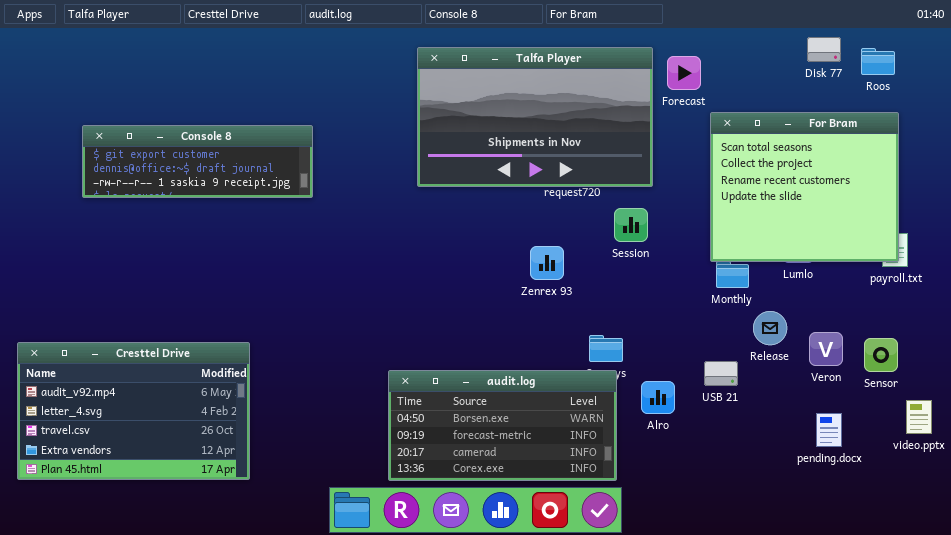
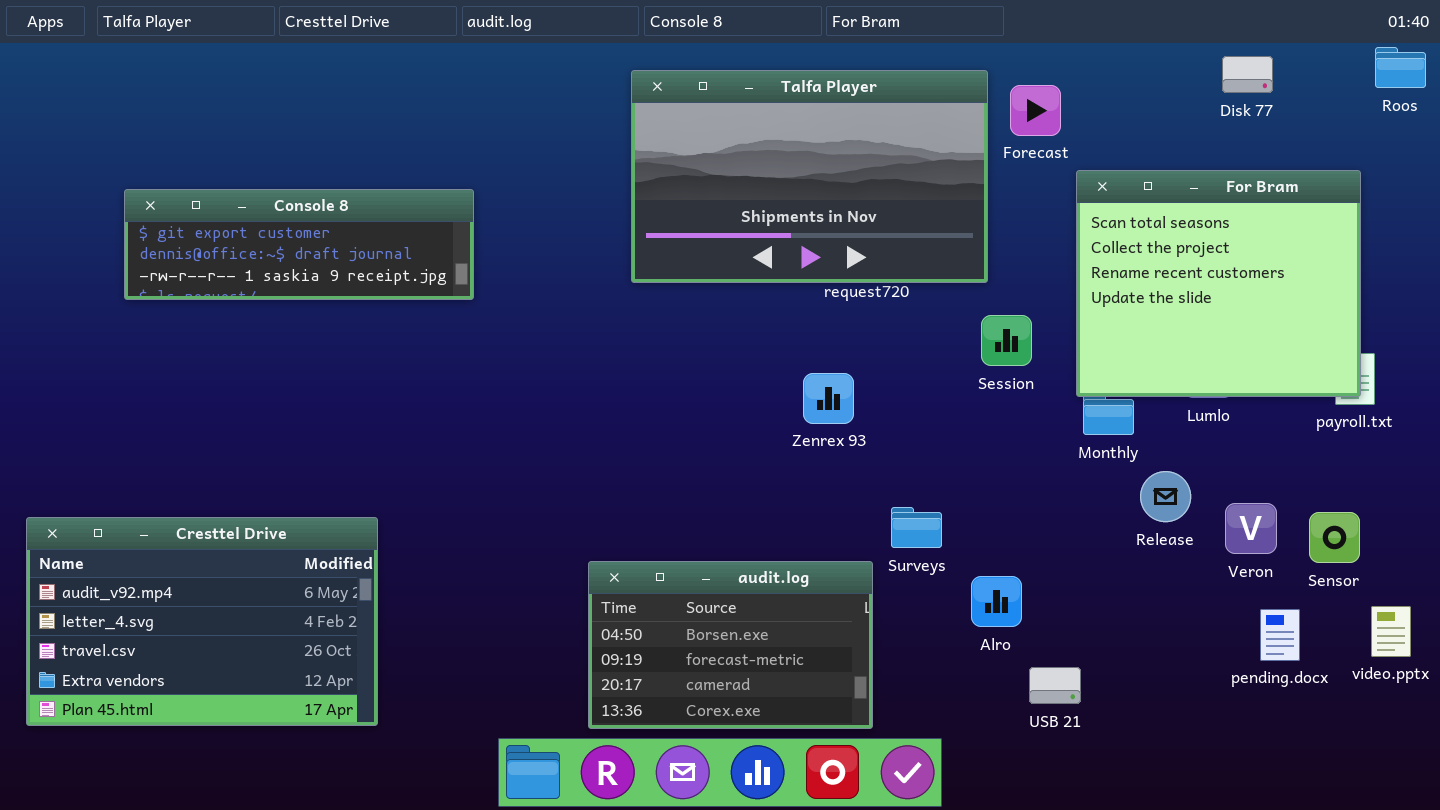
Roos: [861,48,895,75] -> [1375,47,1426,88], moved
Session: [614,208,648,242] -> [981,315,1032,366], moved
USB 21: [704,361,738,386] -> [1029,667,1081,704], moved
audit.log: [388,370,617,481] -> [588,561,873,729], resized
pending.docx: [816,413,842,447] -> [1260,609,1300,661], moved

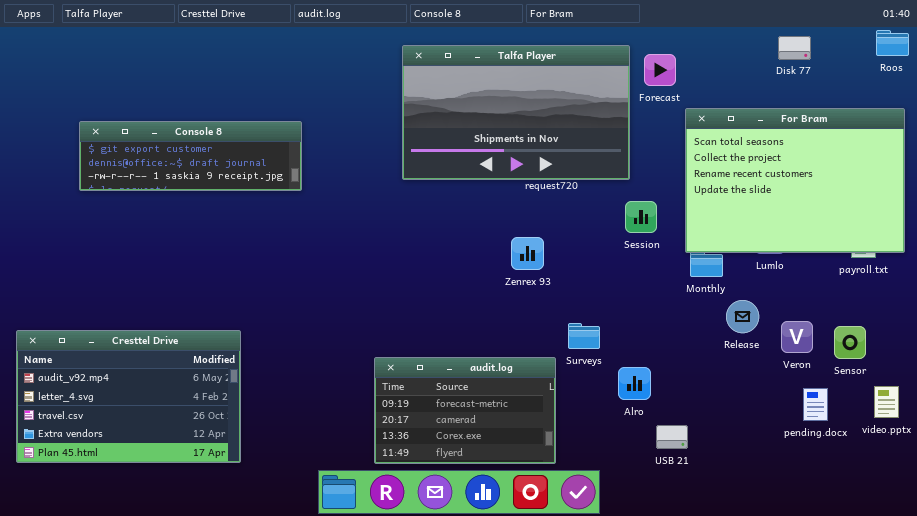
For Bram: [1076,170,1361,397] -> [685,108,905,253], resized
audit.log: [588,561,873,729] -> [374,357,556,464], scrolled down 1 row

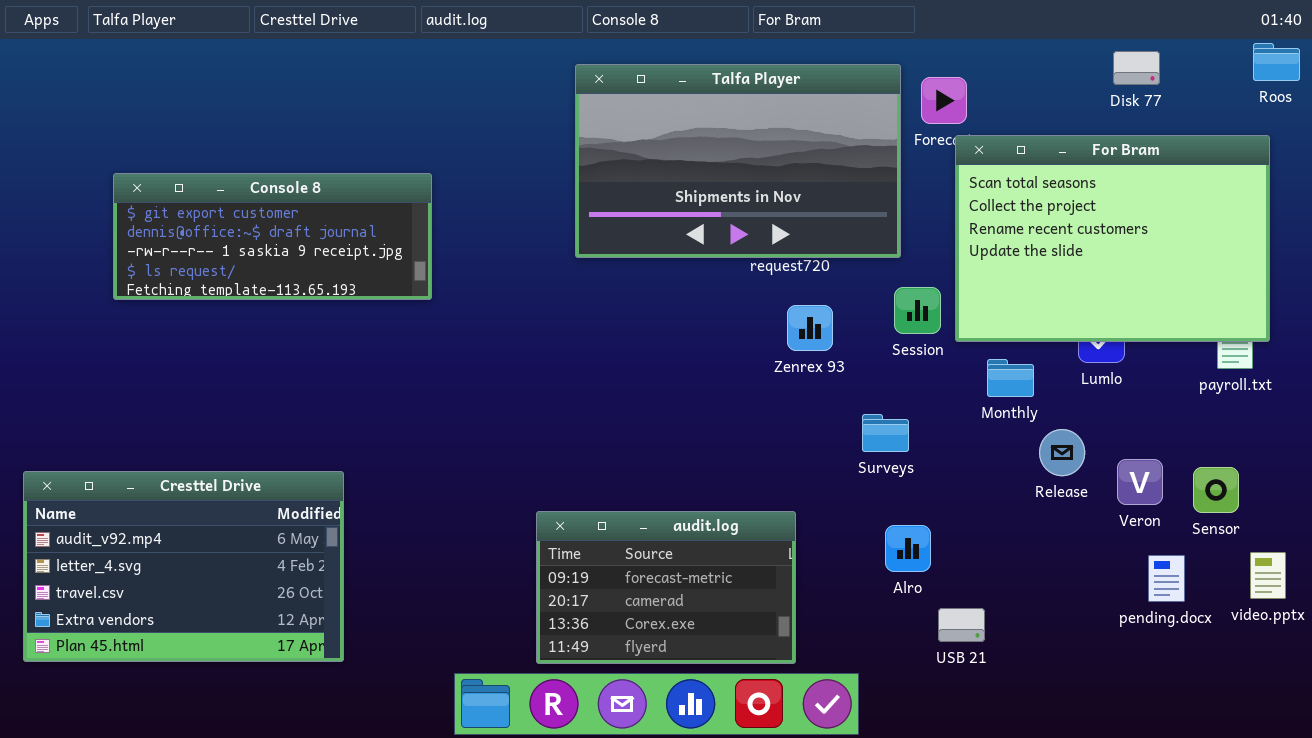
For Bram: [685,108,905,253] -> [955,135,1270,342], moved
Console 8: [79,121,302,191] -> [113,173,432,300], resized
Zenrex 93: [511,237,544,270] -> [787,305,833,351], moved
Surveys: [568,323,600,349] -> [862,414,909,452], moved

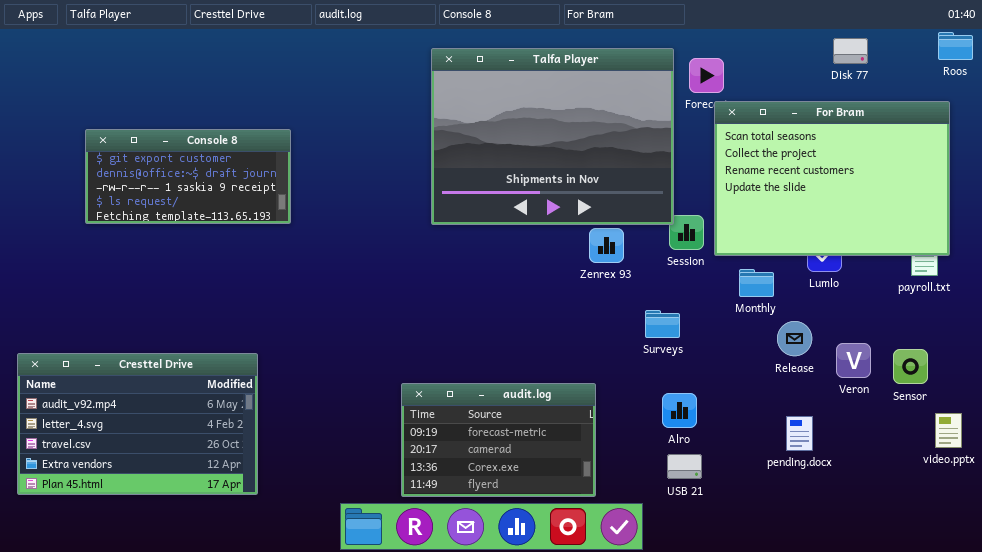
Talfa Player: [575,64,901,258] -> [431,48,674,225], resized
Console 8: [113,173,432,300] -> [85,129,291,224], resized
pending.docx: [1148,555,1185,602] -> [786,416,813,451], moved
USB 21: [938,608,985,642] -> [667,454,702,479], moved

